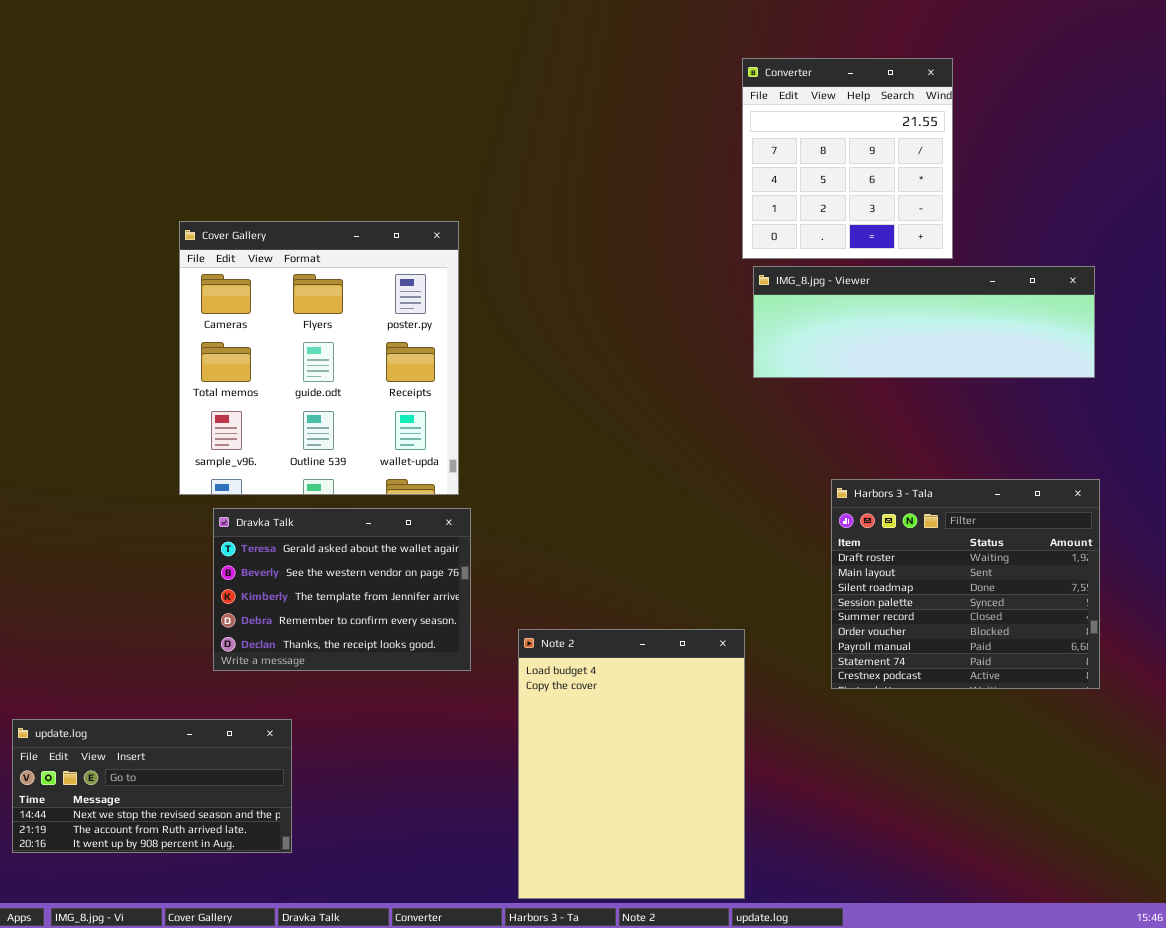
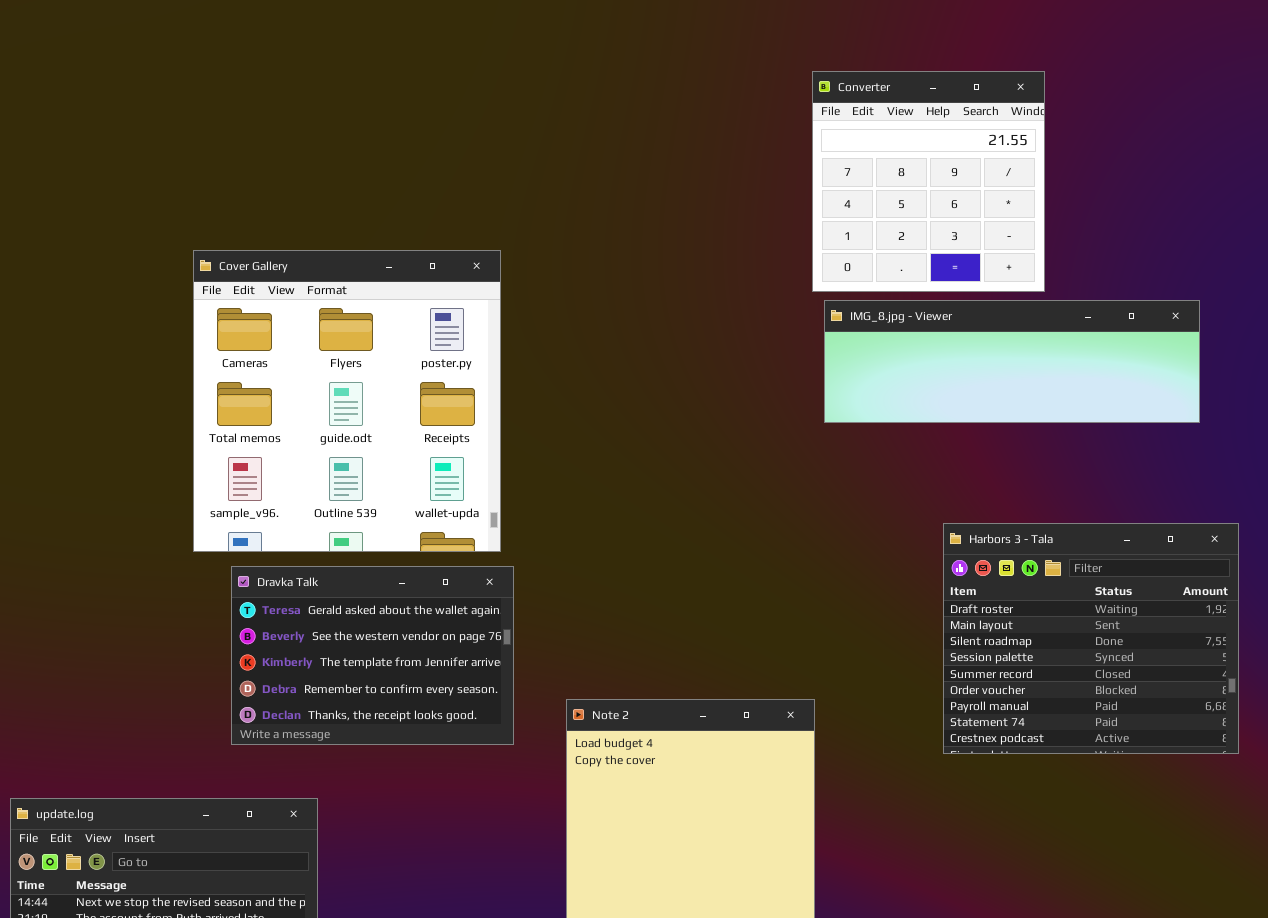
Harbors 3 - Tala: [831,479,1100,689] -> [943,523,1239,754], moved

